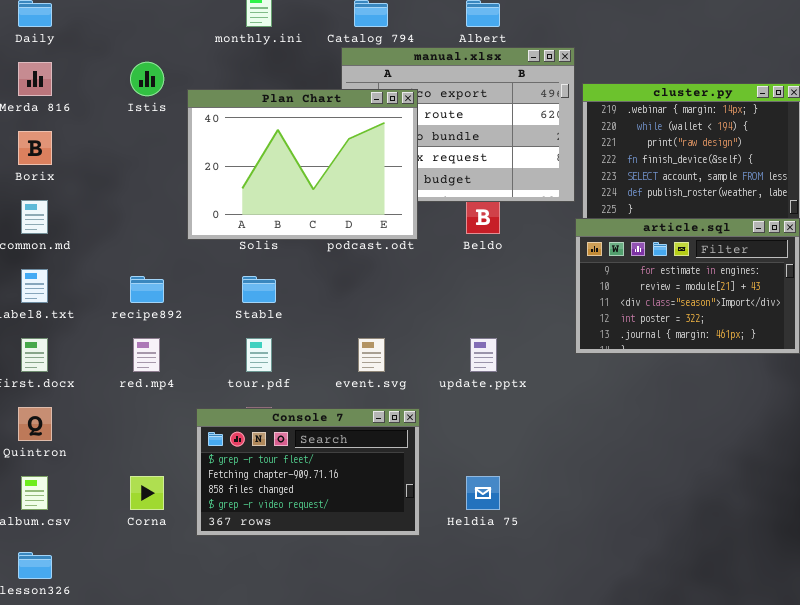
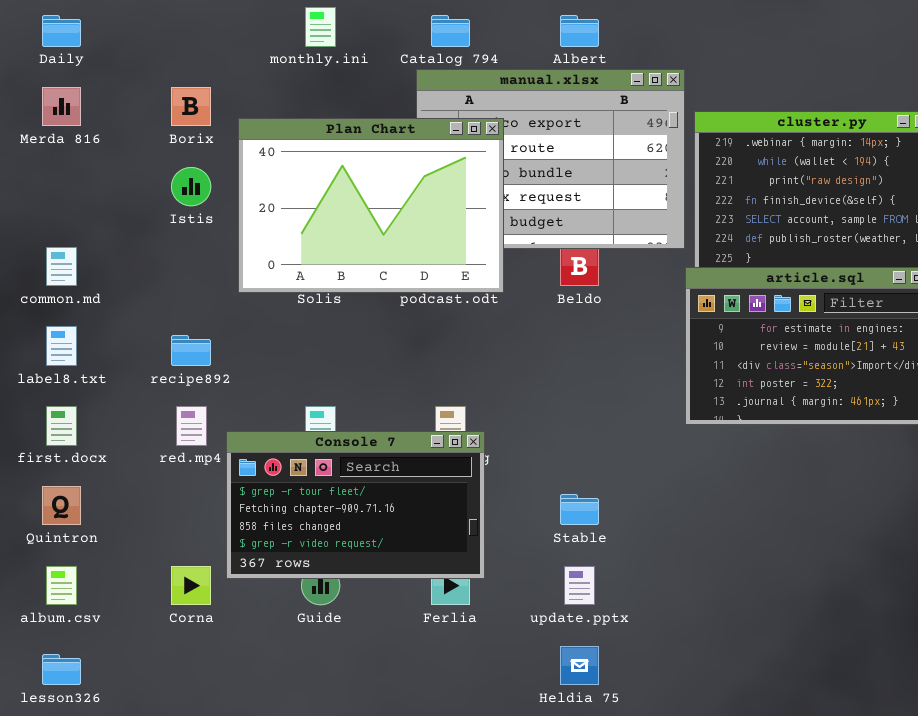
Istis: [130,62,164,96] -> [171,167,211,206], moved
Borix: [18,131,52,165] -> [171,87,211,126], moved
Stable: [242,276,276,303] -> [560,494,599,525], moved
update.pptx: [470,338,497,372] -> [564,566,595,605], moved
Console 7: [196,408,420,536] -> [226,431,485,579], moved
Heldia 75: [466,476,500,510] -> [560,646,599,685], moved

